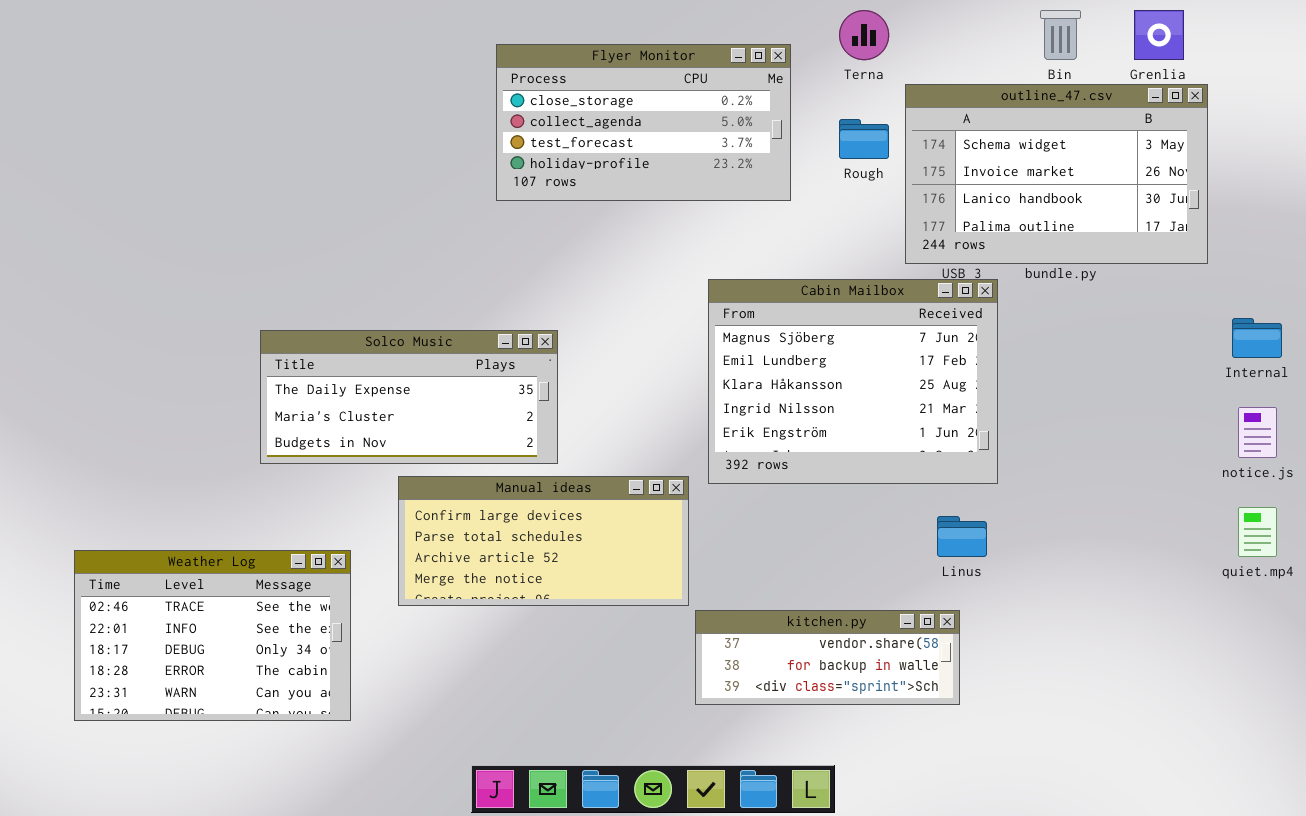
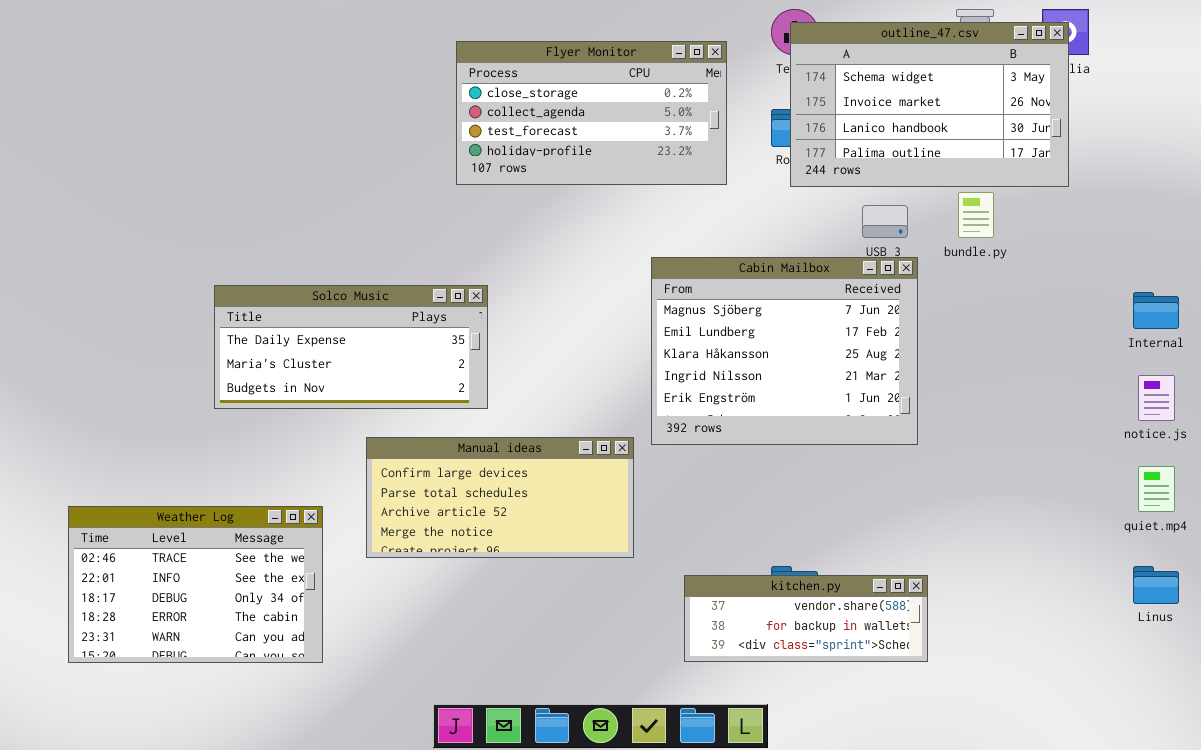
outline_47.csv: [905,84,1208,264] -> [790,22,1069,187], moved
Solco Music: [260,330,558,464] -> [214,285,488,409], moved
Linus: [937,516,987,557] -> [1133,566,1179,604], moved
kitchen.py: [695,610,960,705] -> [684,575,928,662], moved

